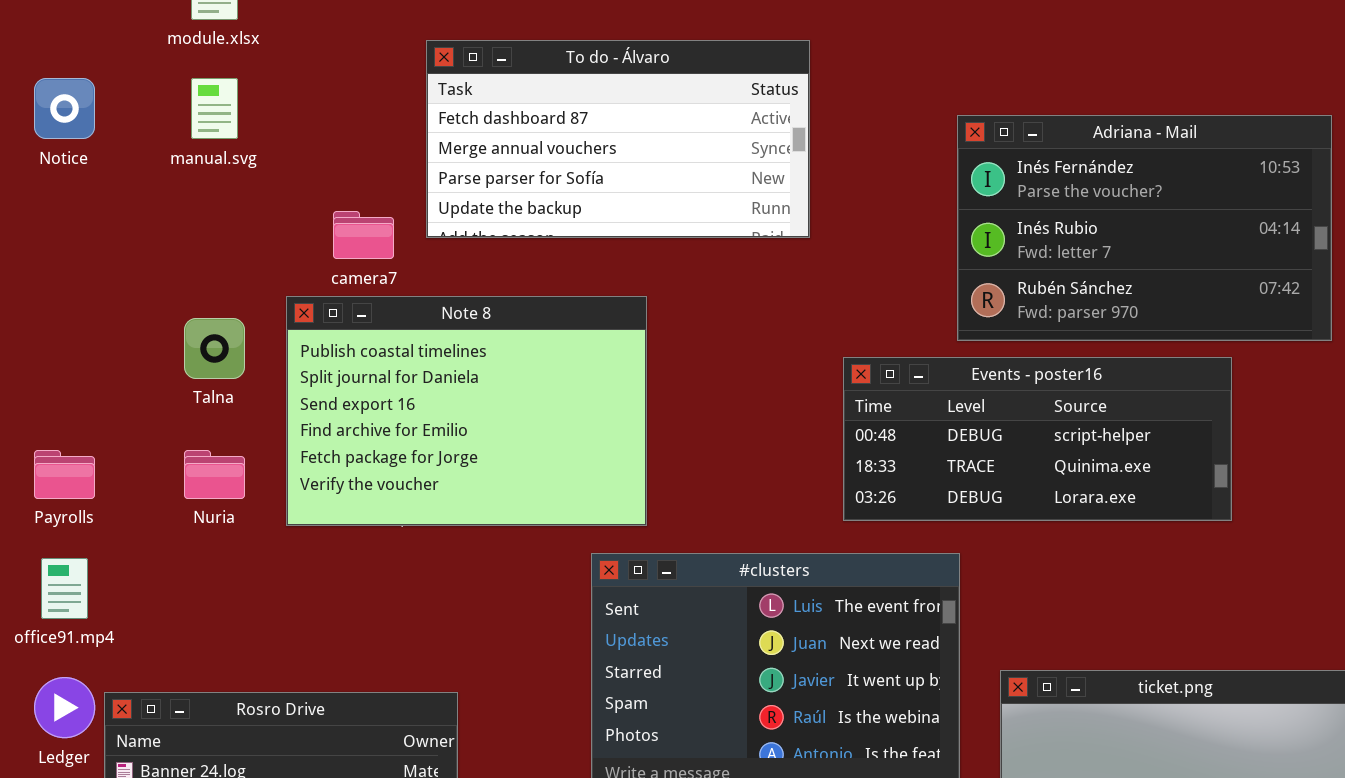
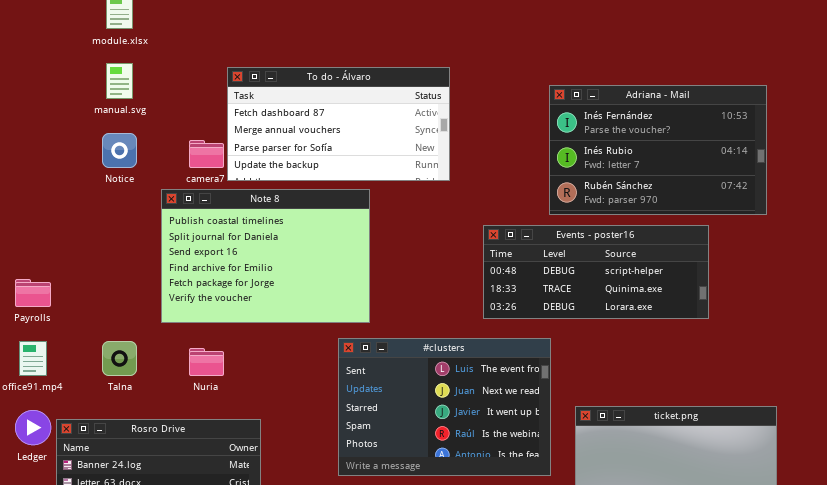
To do - Álvaro: [426,40,810,238] -> [227,67,450,181], moved
Notice: [34,78,95,139] -> [102,133,137,168], moved
Talna: [184,318,245,379] -> [102,341,137,376], moved
Nuria: [184,450,245,499] -> [189,348,224,376], moved

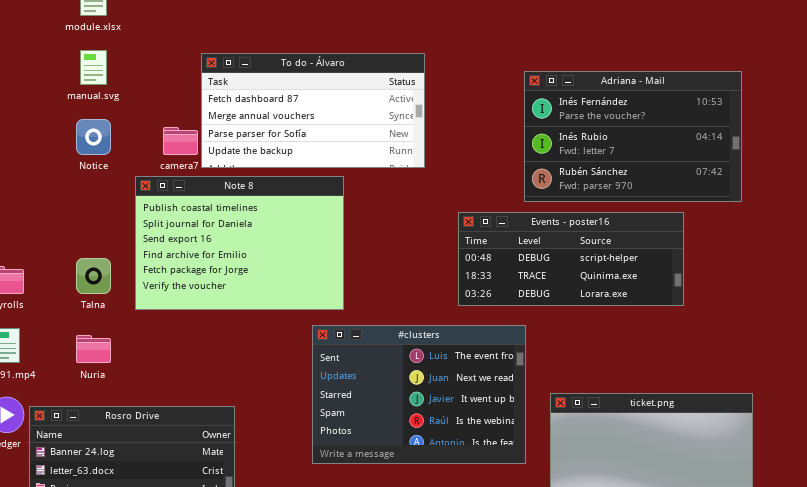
Talna: [102,341,137,376] -> [76,258,111,294], moved
Nuria: [189,348,224,376] -> [76,335,111,363], moved

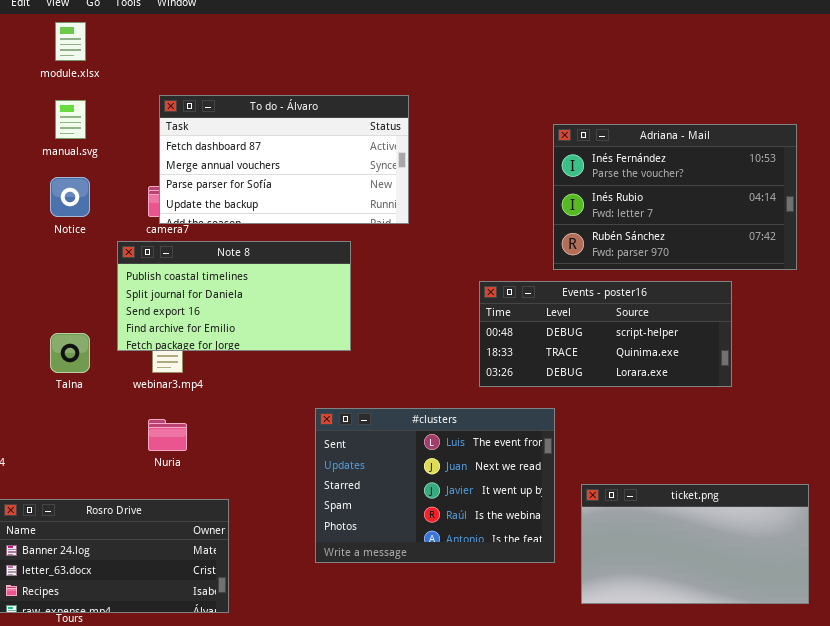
To do - Álvaro: [201,53,425,168] -> [159,95,409,224], moved
Note 8: [135,176,344,310] -> [117,241,351,351], resized
Nuria: [76,335,111,363] -> [148,419,187,451], moved

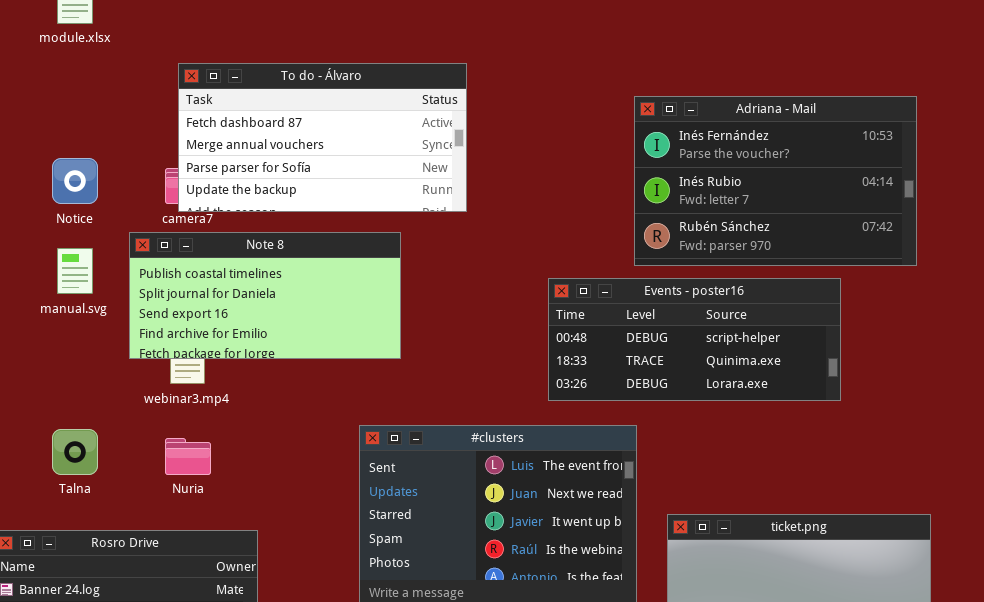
manual.svg: [55,100,86,139] -> [57,248,93,294], moved
Talna: [50,333,90,373] -> [52,429,98,475], moved

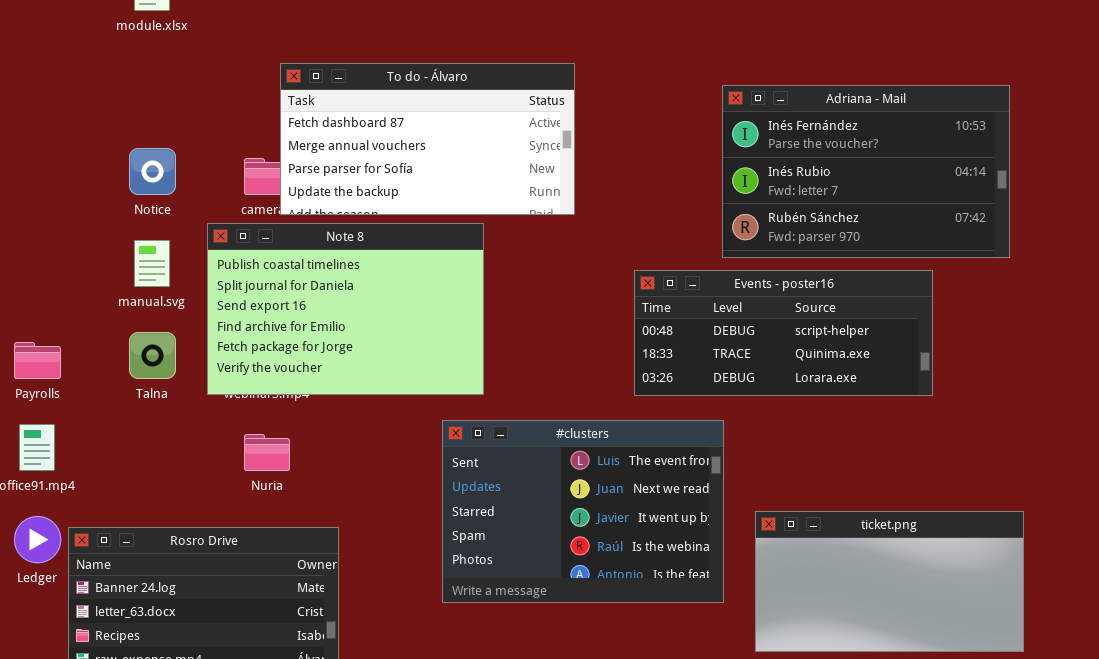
To do - Álvaro: [178,63,467,212] -> [280,63,575,215], moved
Note 8: [129,232,401,359] -> [207,223,484,395], resized
Talna: [52,429,98,475] -> [129,332,176,379], moved

